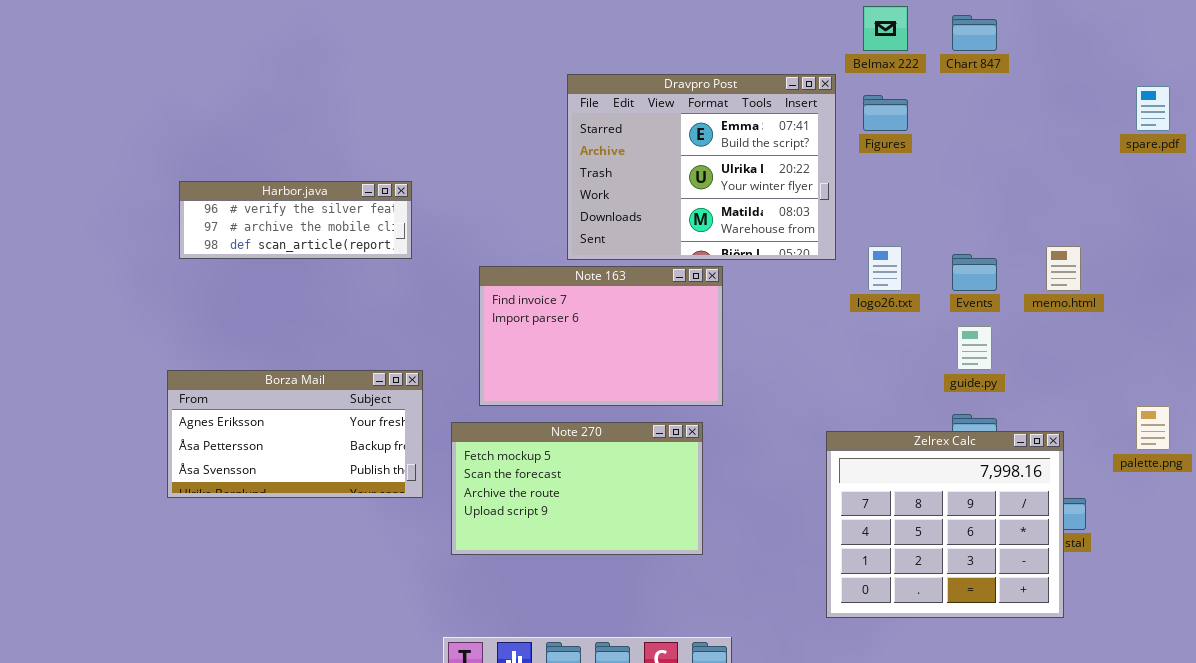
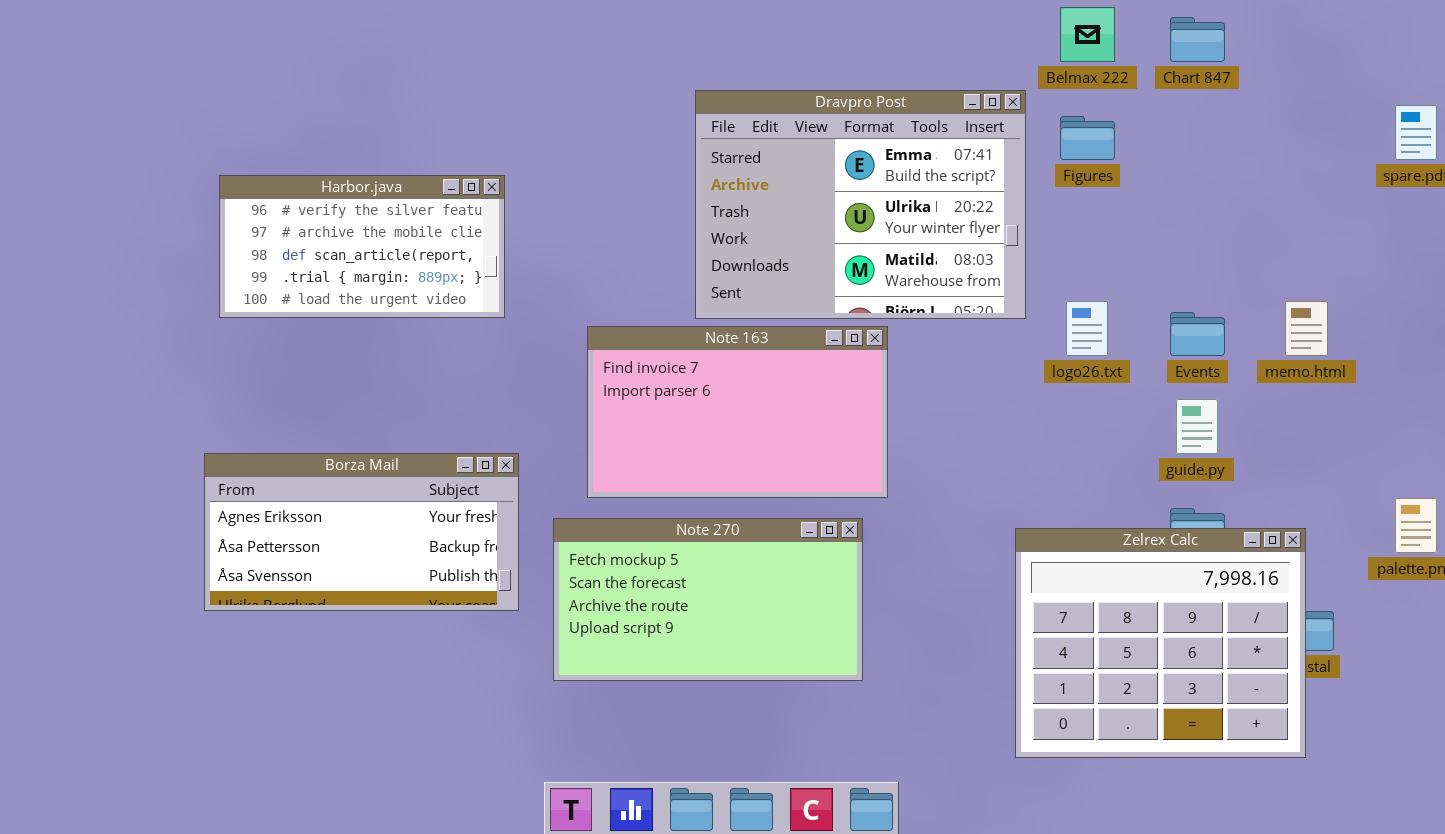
Harbor.java: [179,181,412,259] -> [219,175,505,318], resized

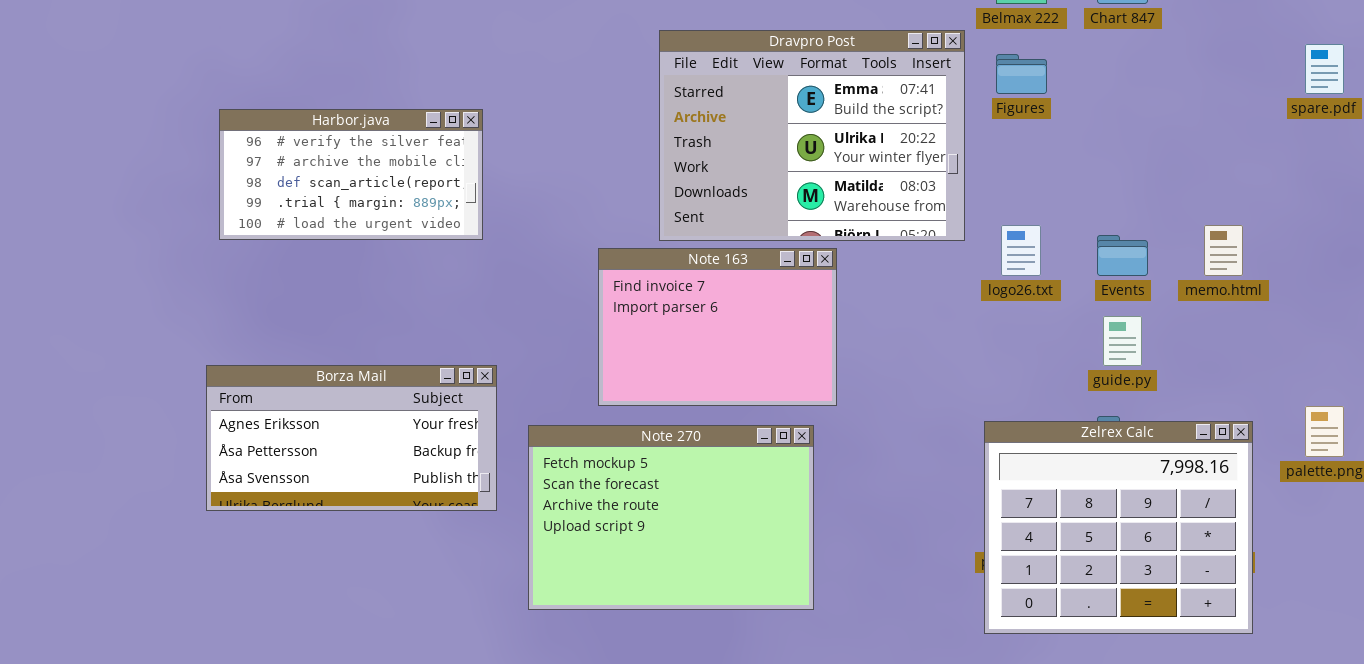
Note 163: [587,326,888,498] -> [598,248,837,406], resized
Note 270: [553,518,863,681] -> [528,425,814,610], resized
Zelrex Calc: [1015,528,1306,758] -> [984,421,1253,634], moved

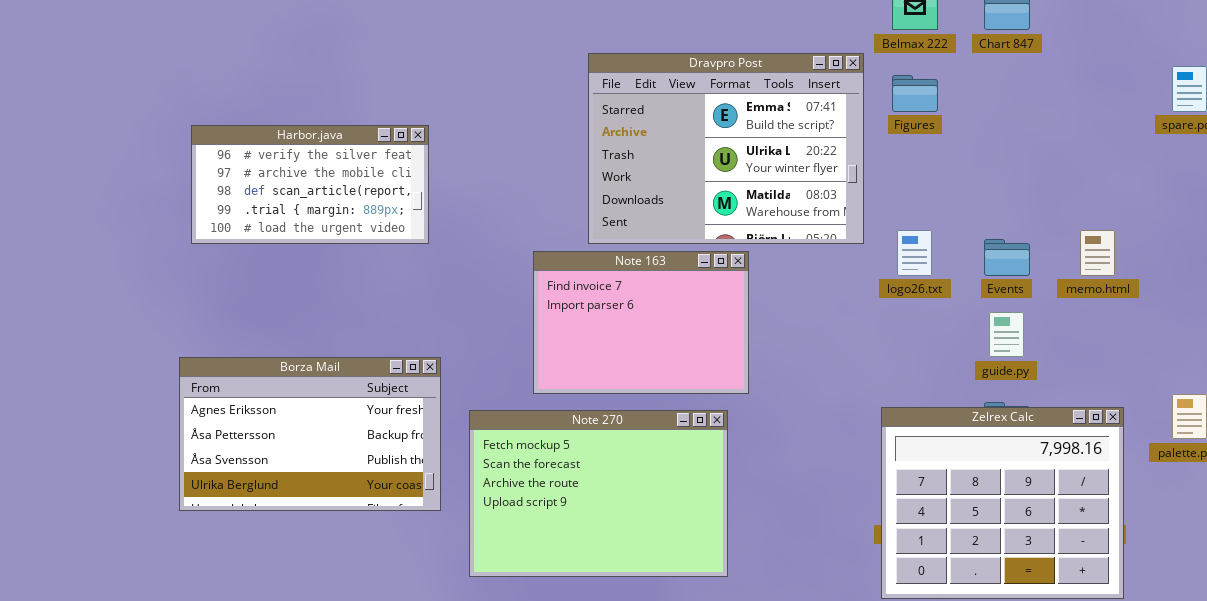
Borza Mail: [206,365,497,511] -> [179,357,441,511], resized

